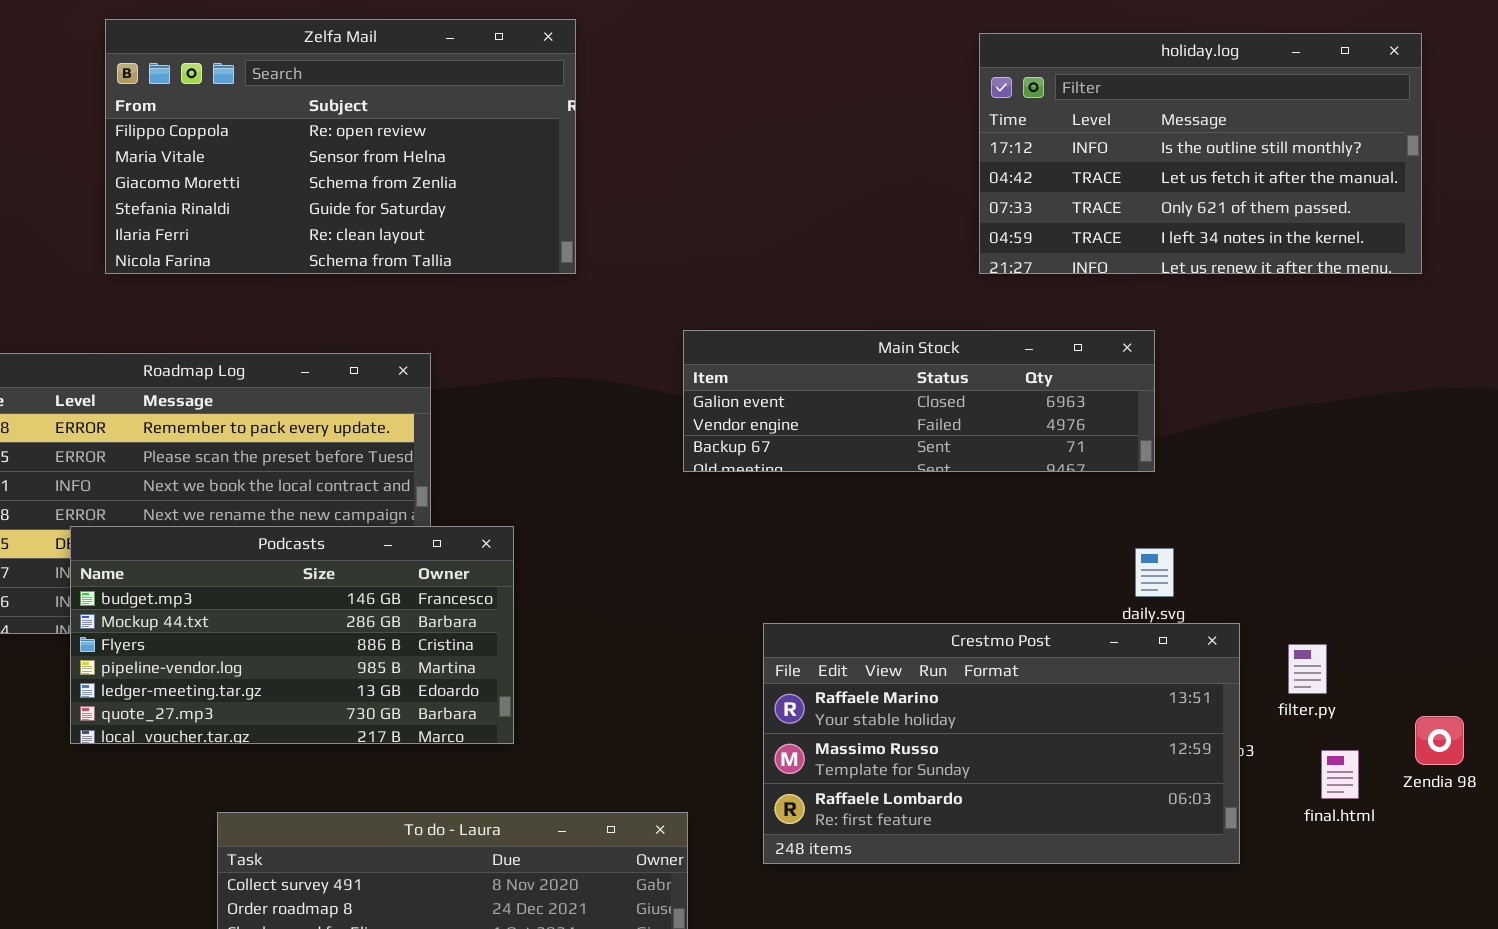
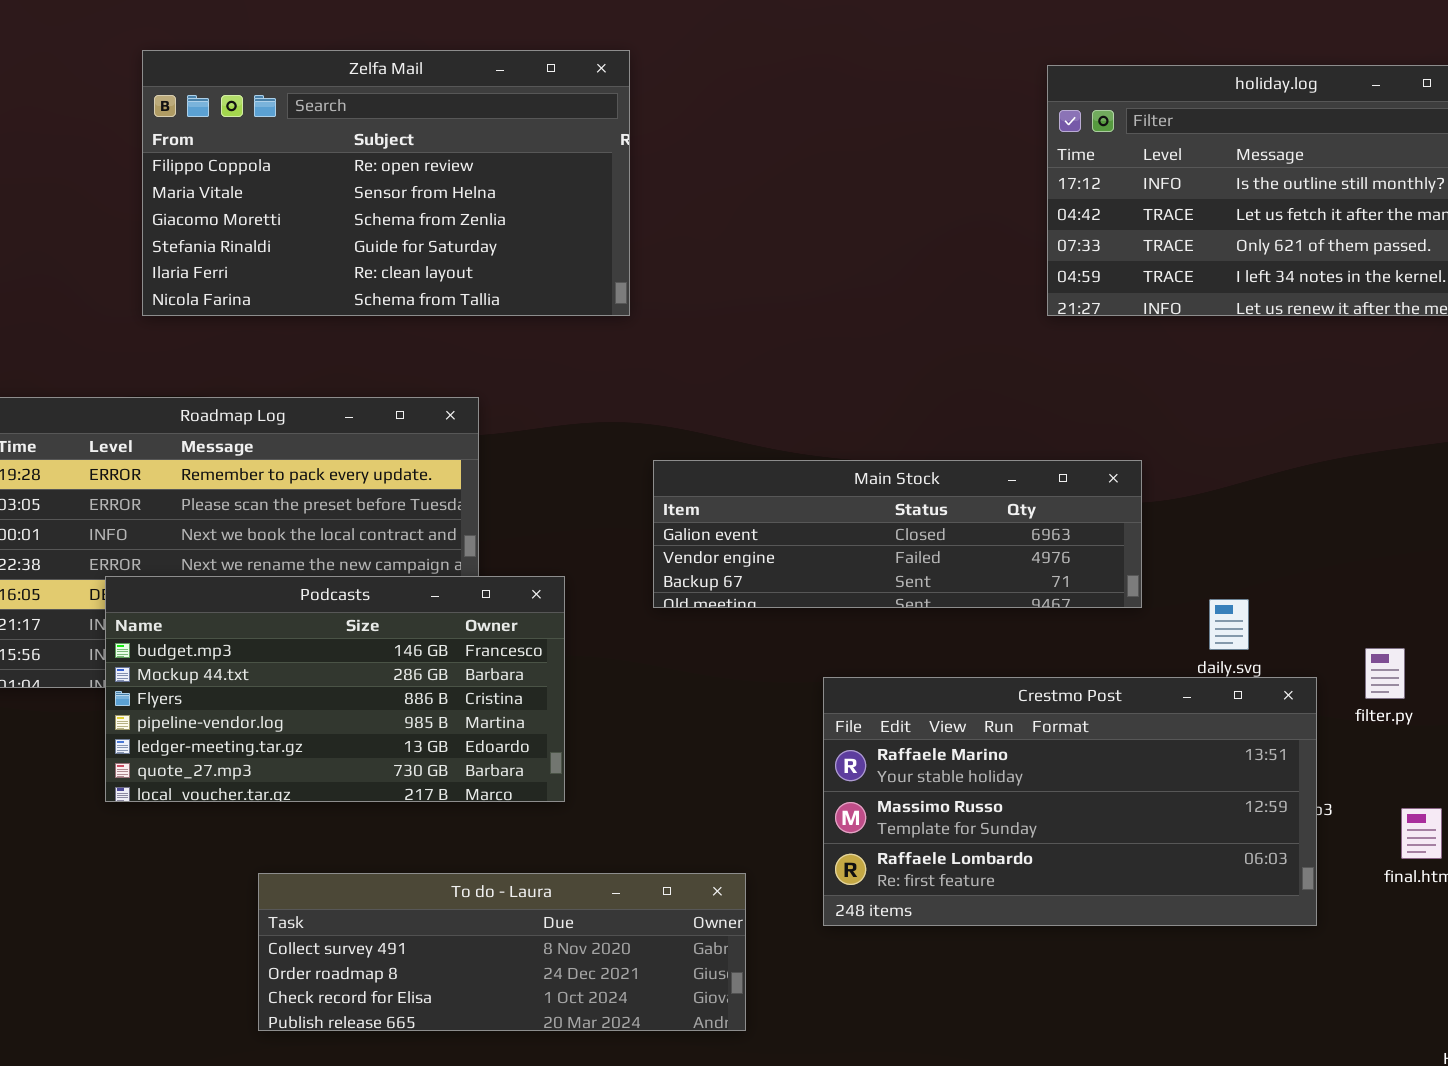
Main Stock: [683,330,1155,472] -> [653,460,1142,608], moved
filter.py: [1288,644,1327,694] -> [1365,648,1405,699], moved

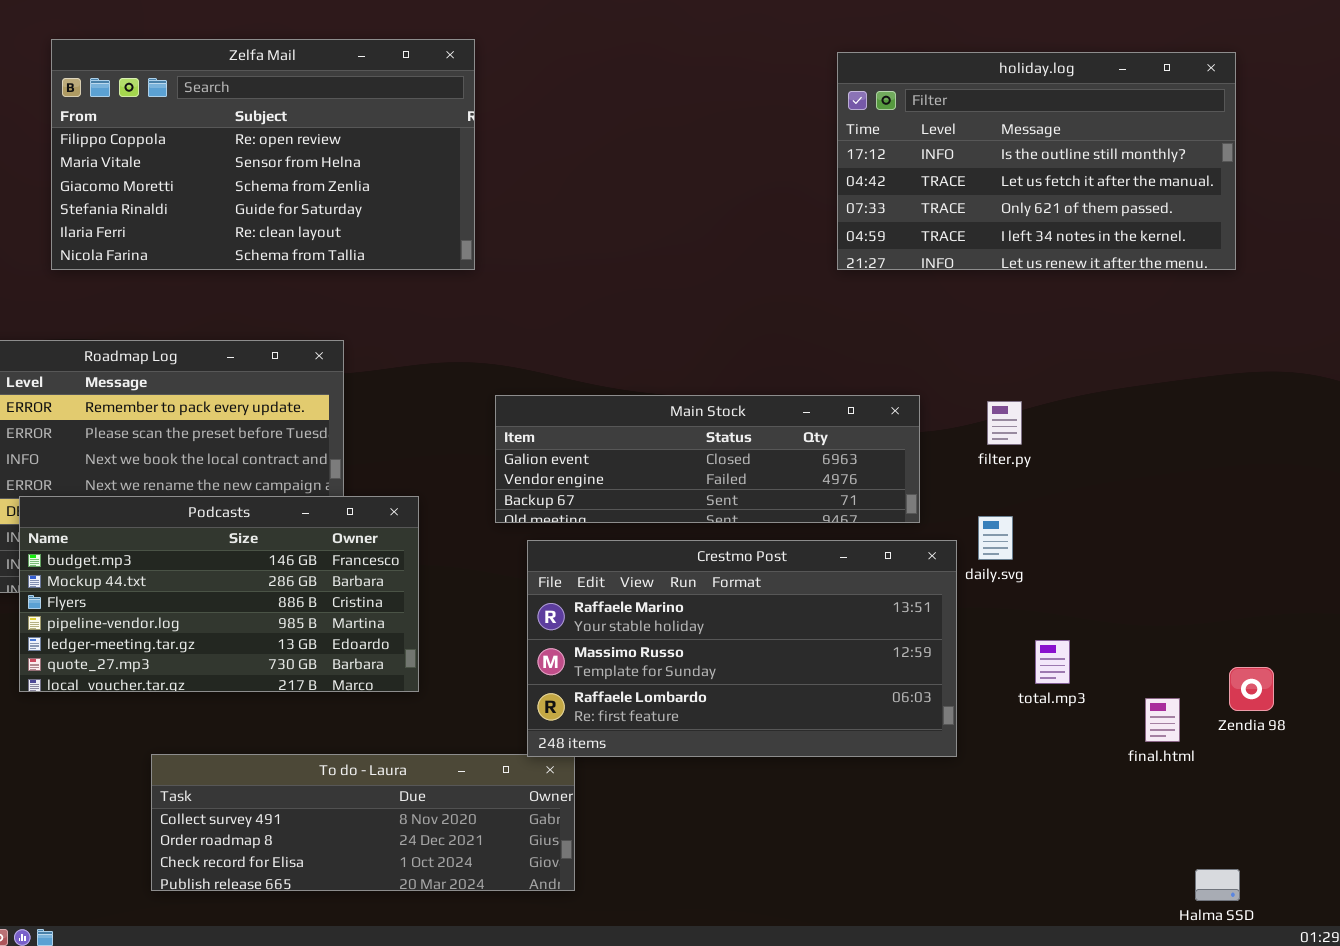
filter.py: [1365,648,1405,699] -> [987,401,1022,445], moved
Crestmo Post: [823,677,1317,926] -> [527,540,957,757], moved

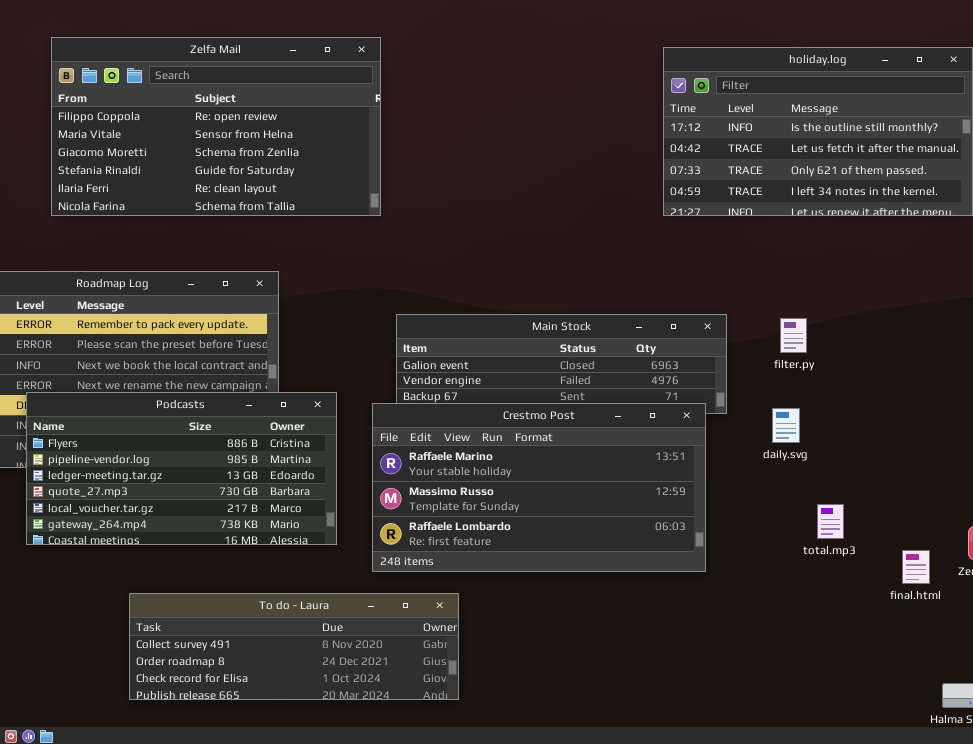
Podcasts: [19,496,419,692] -> [26,392,337,545], scrolled down 2 rows
Crestmo Post: [527,540,957,757] -> [372,403,706,572], moved

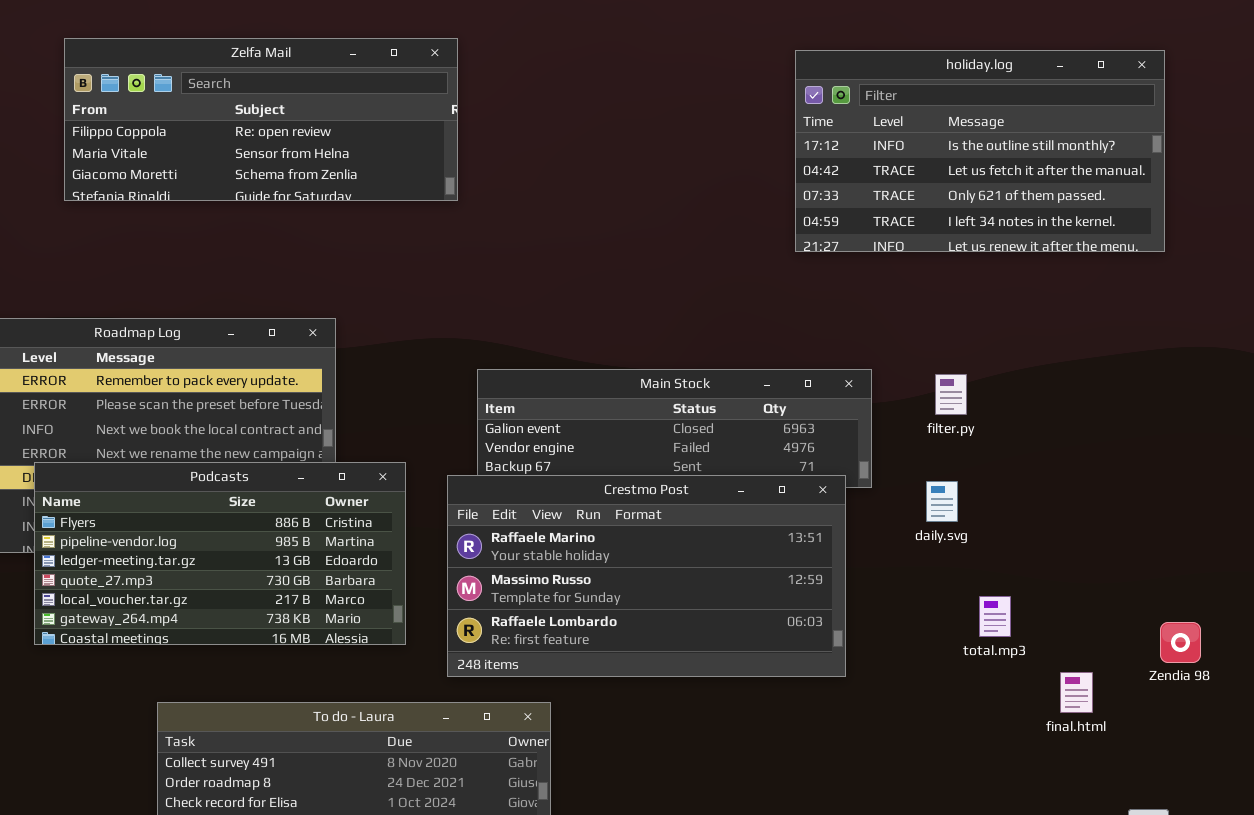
Zelfa Mail: [51,37,381,216] -> [64,38,458,201], resized
final.html: [902,550,930,584] -> [1060,672,1093,713], moved

